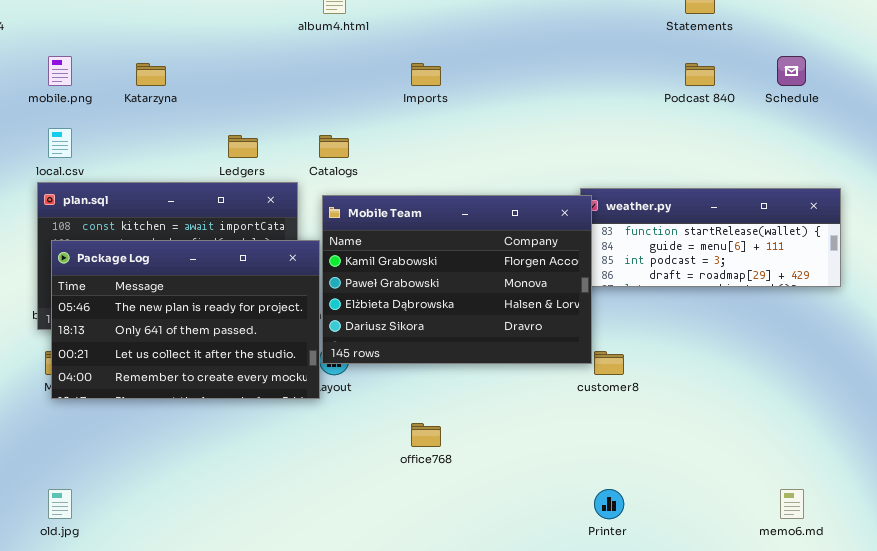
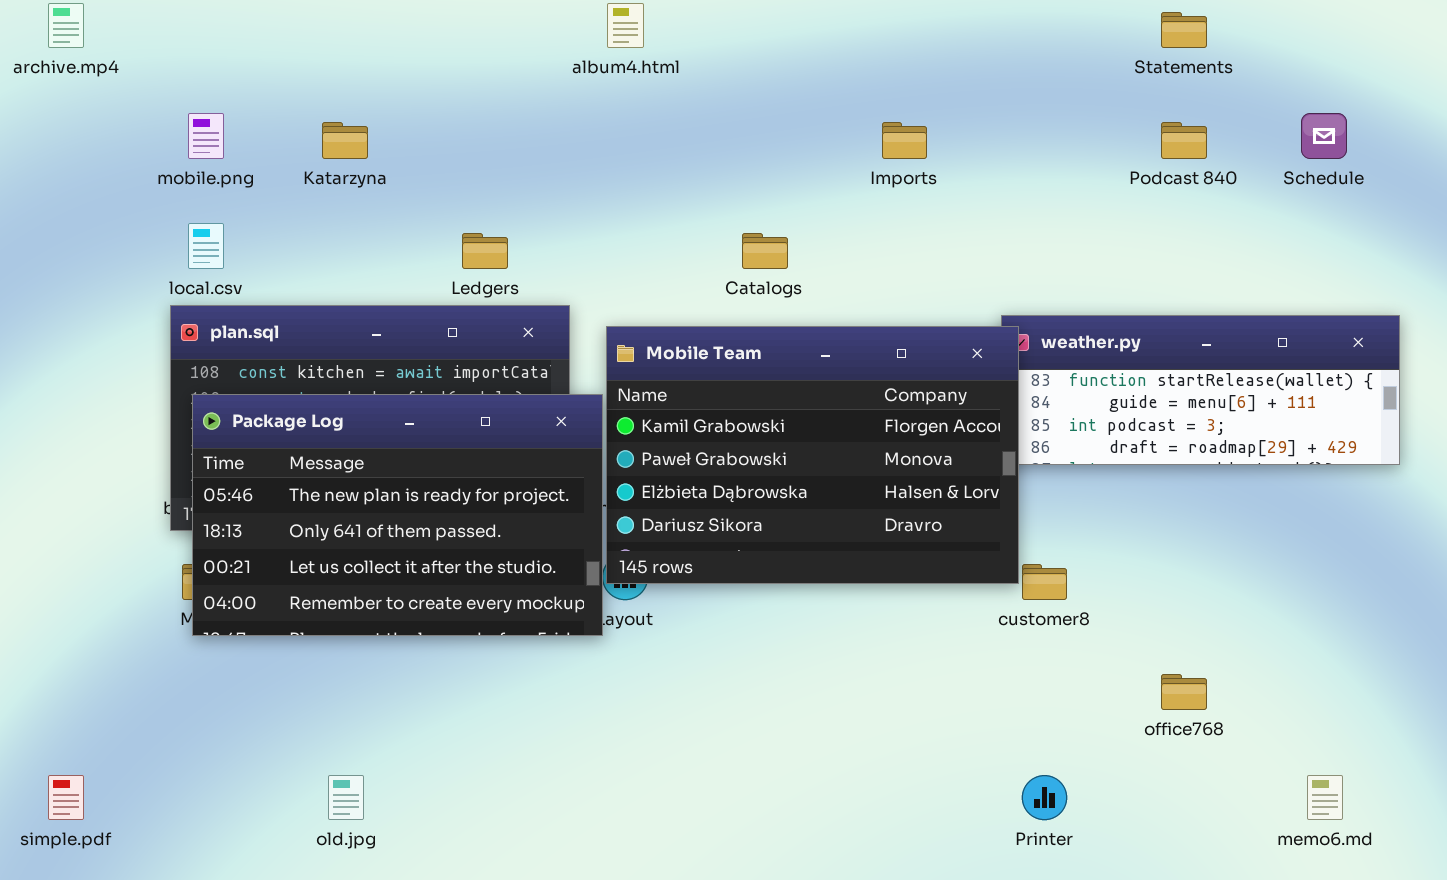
Imports: [411,63,441,86] -> [882,122,927,159], moved
Catalogs: [319,135,349,158] -> [742,233,788,269], moved
office768: [411,423,441,447] -> [1161,674,1207,710], moved
old.jpg: [48,489,72,519] -> [328,775,364,820], moved

